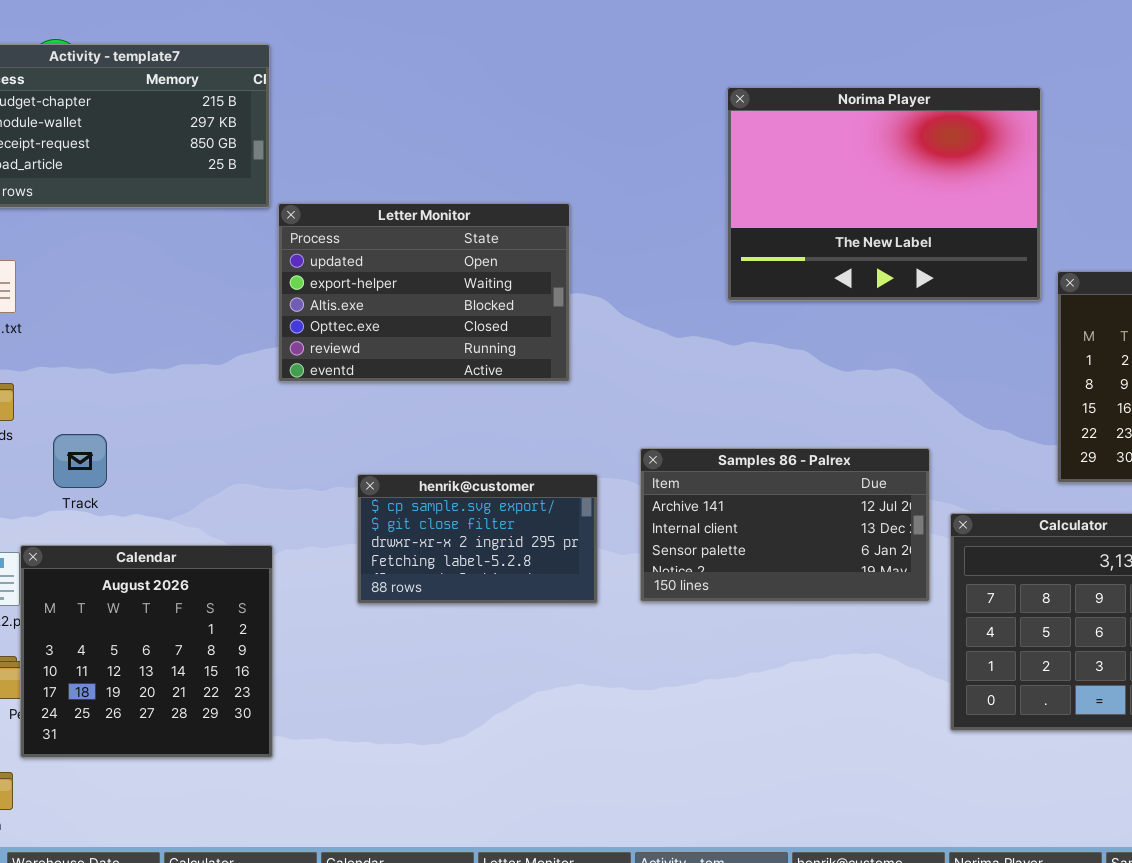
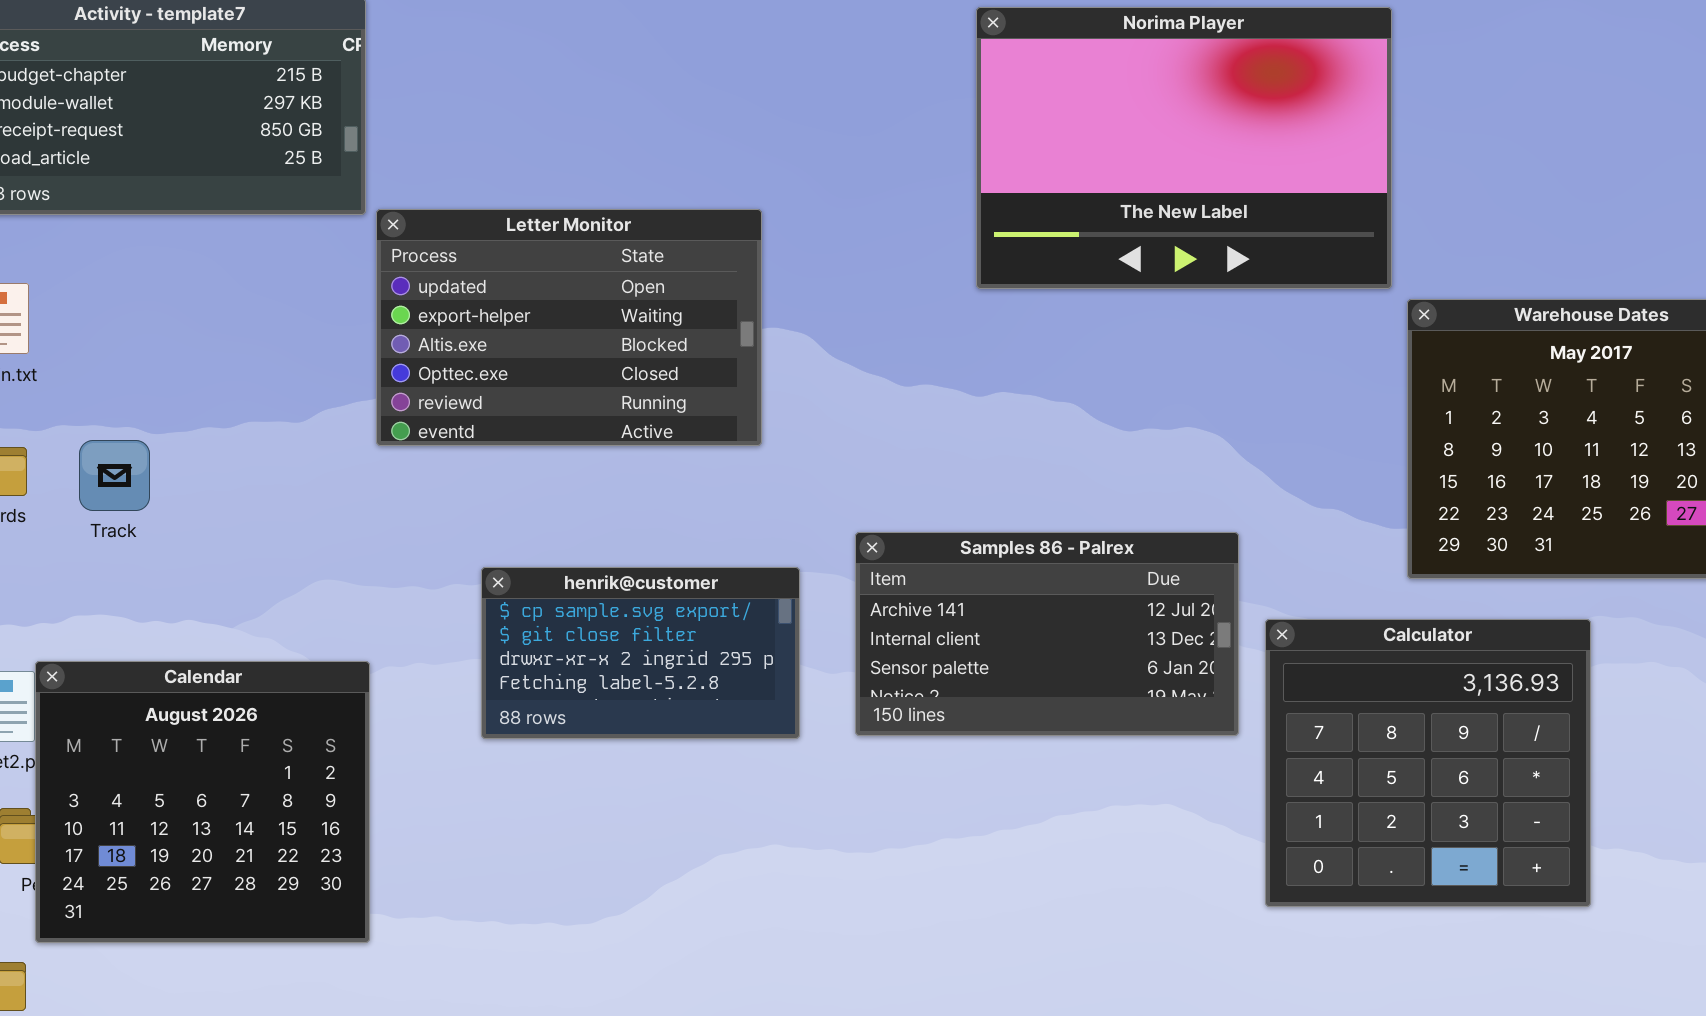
Norima Player: [727,87,1041,301] -> [976,7,1392,289], moved
Track: [53,434,107,488] -> [79,440,150,511], moved

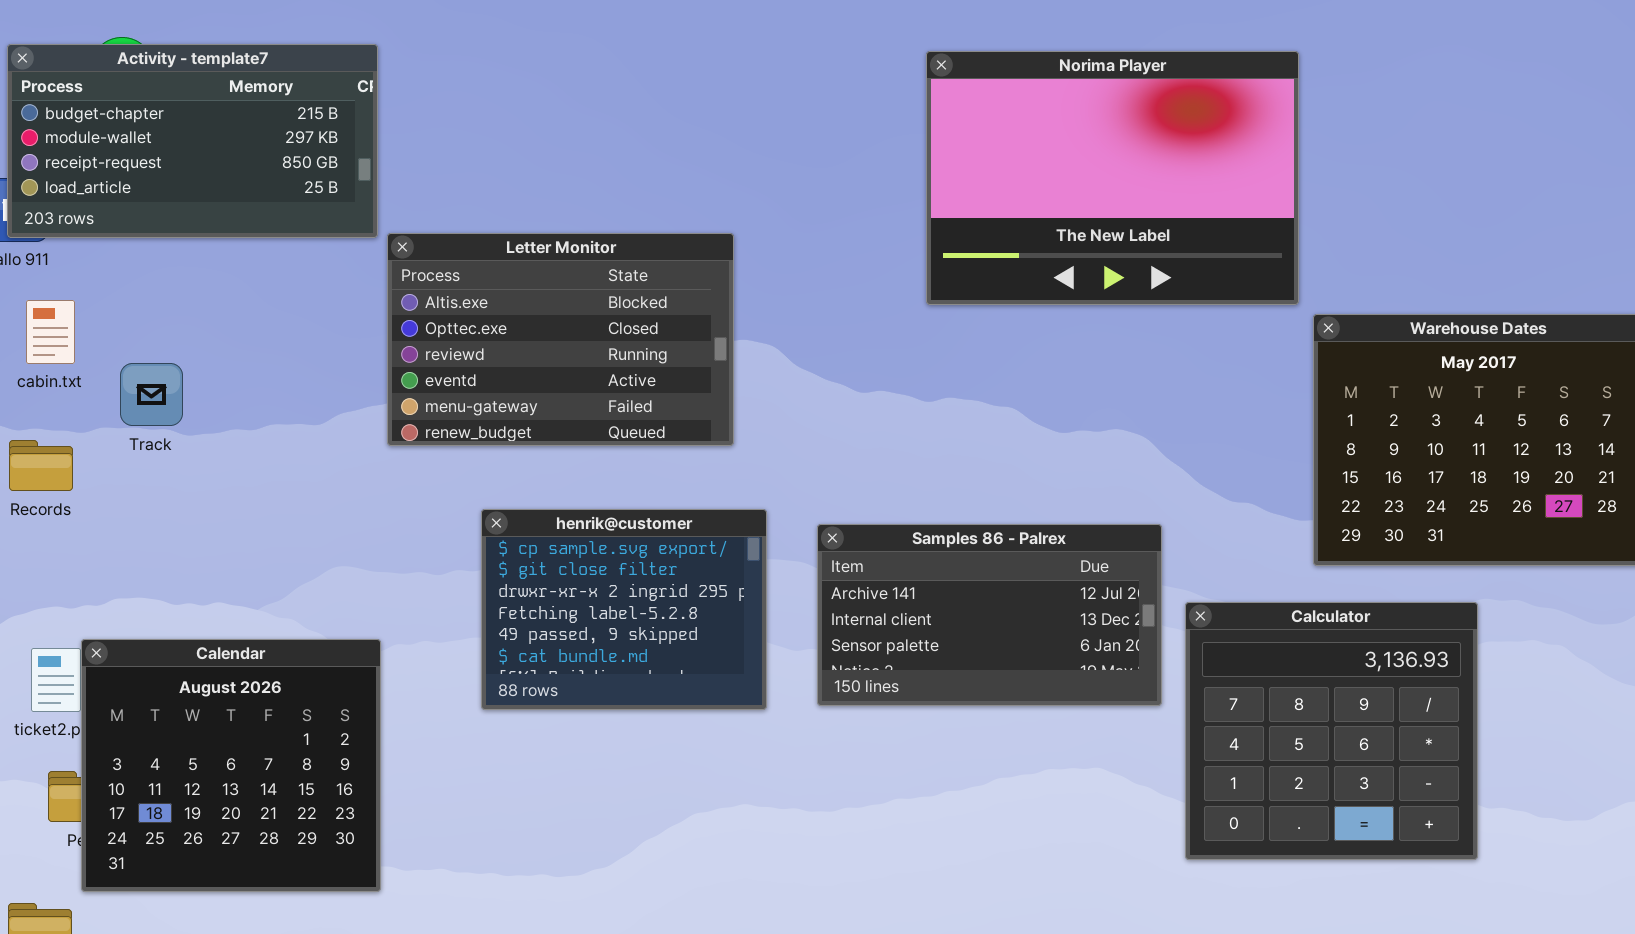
Letter Monitor: [376,209,762,446] -> [387,233,734,446], scrolled down 2 rows
Track: [79,440,150,511] -> [120,363,183,426], moved
henrik@customer: [481,567,800,739] -> [481,509,767,710], resized

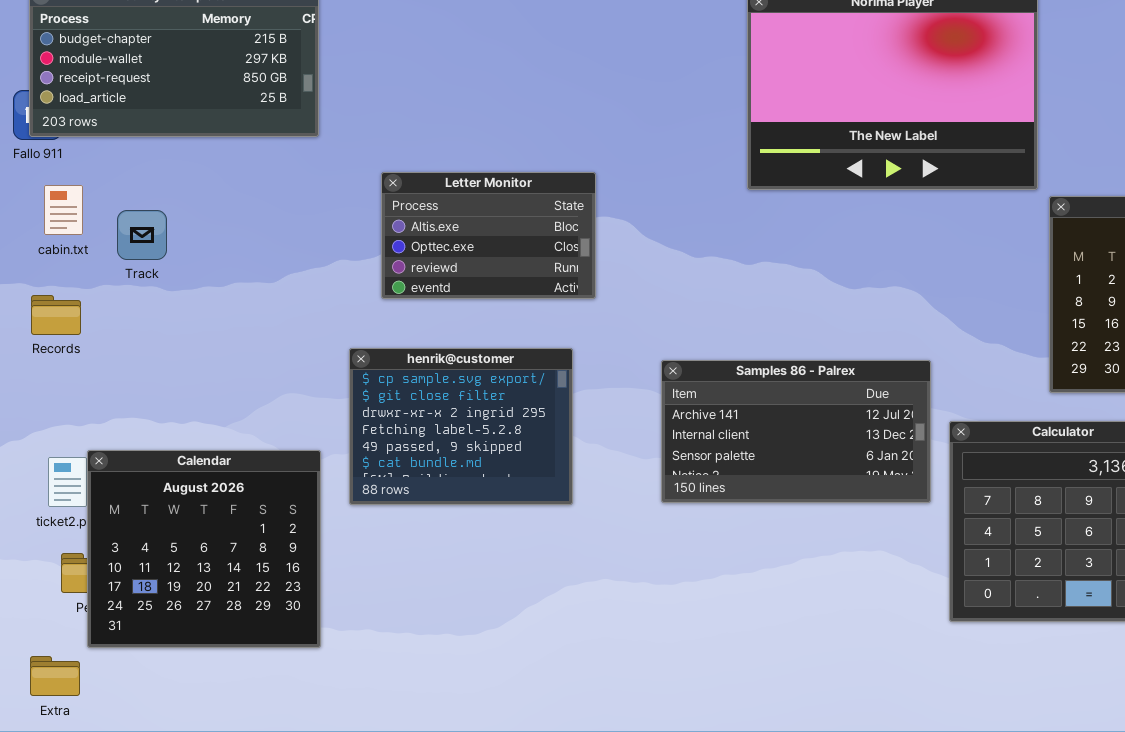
Letter Monitor: [387,233,734,446] -> [381,172,596,299], resized
Track: [120,363,183,426] -> [117,210,167,260], moved
henrik@customer: [481,509,767,710] -> [349,348,573,505], moved

